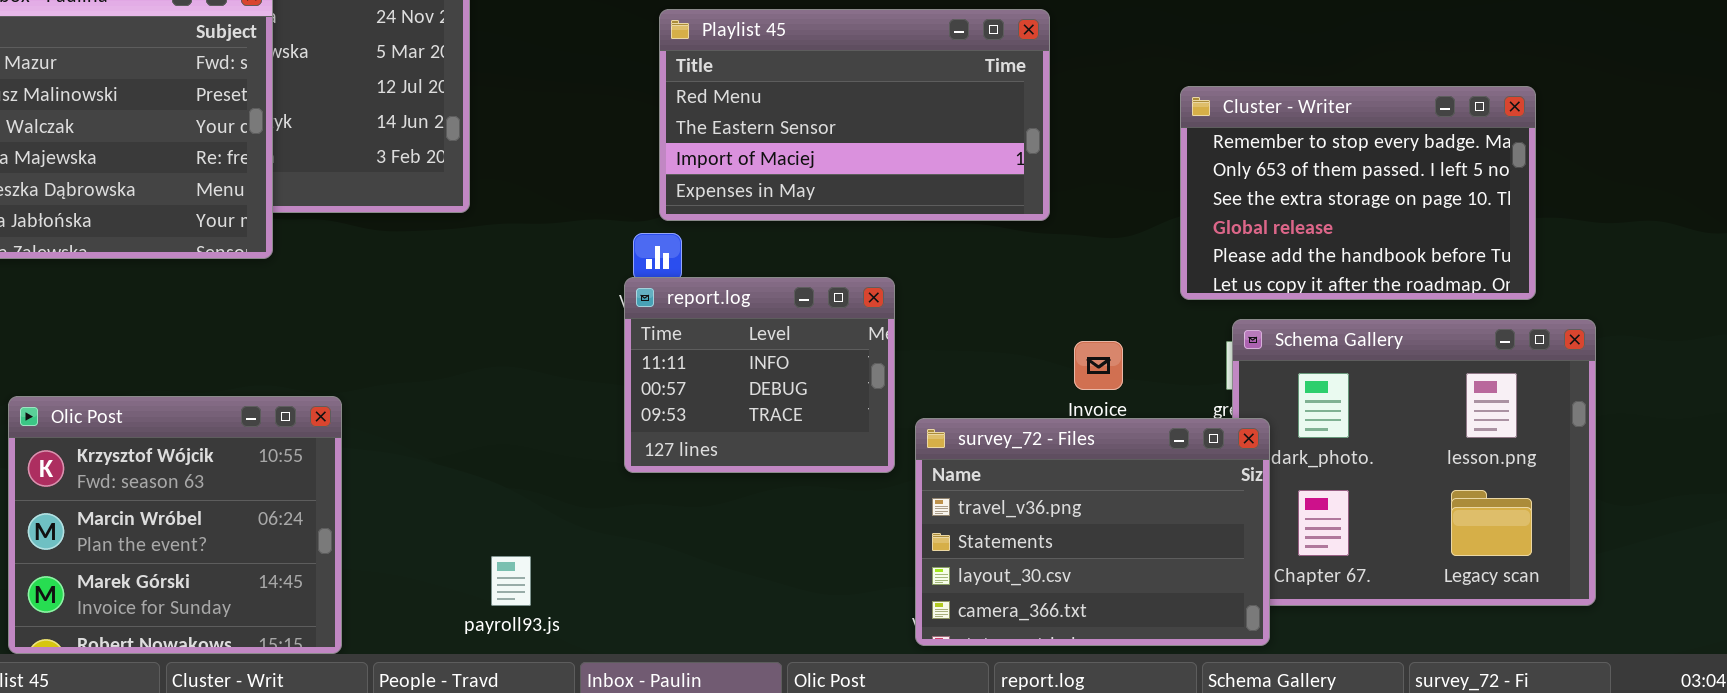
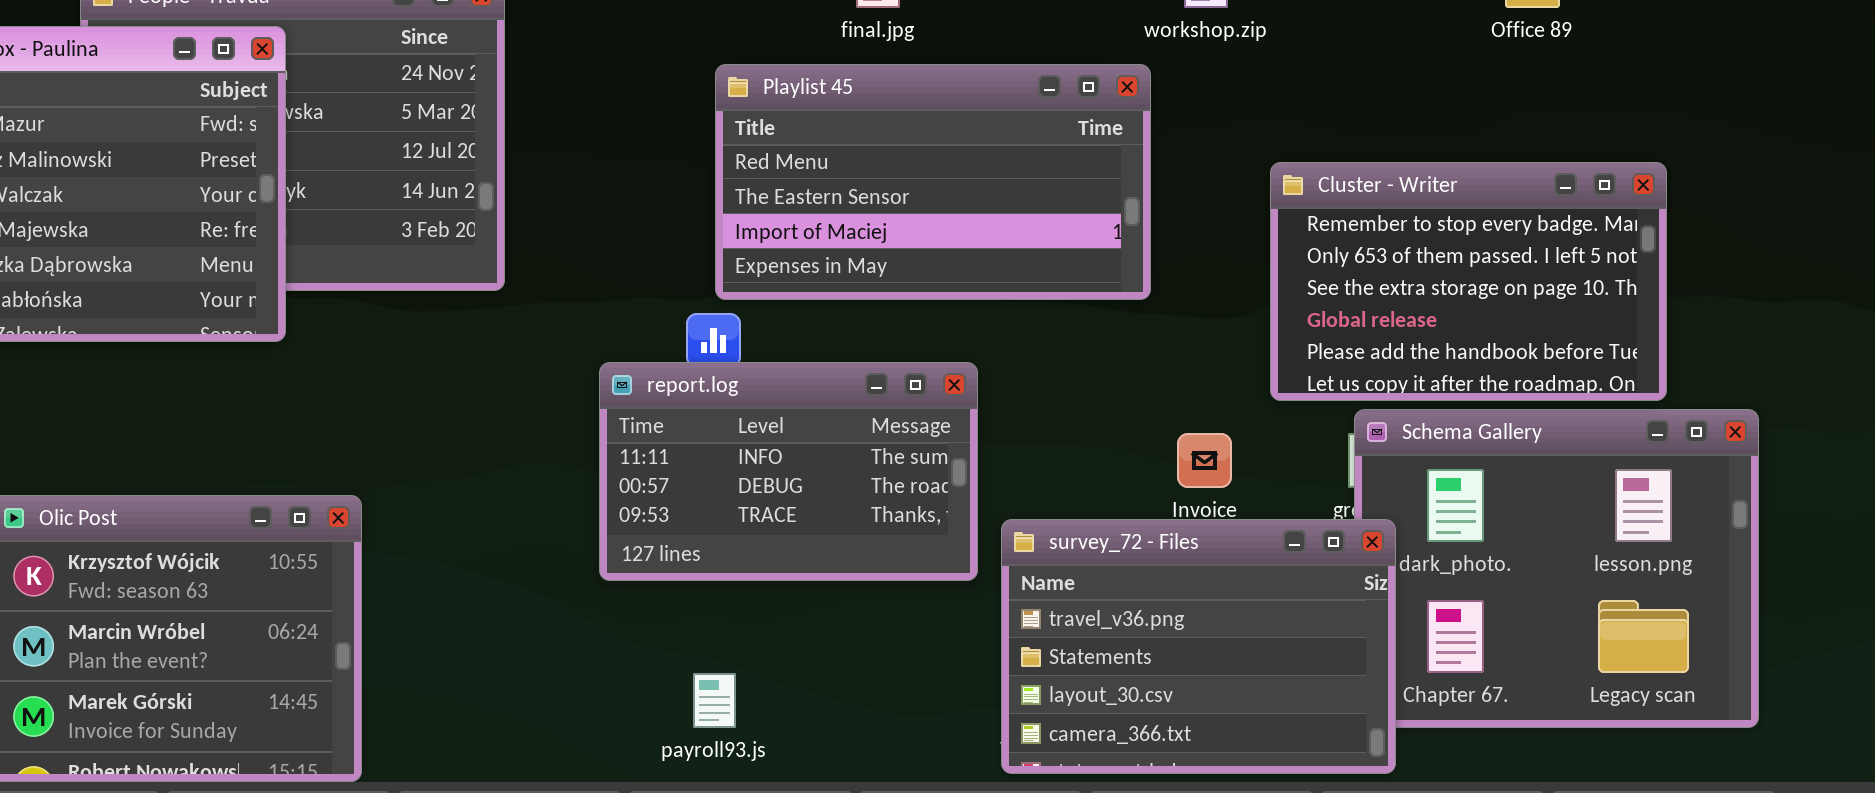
Cluster - Writer: [1180,86,1536,300] -> [1270,162,1667,401], moved
report.log: [624,277,895,473] -> [599,362,978,581], resized
payroll93.js: [491,556,531,606] -> [693,673,736,728], moved

